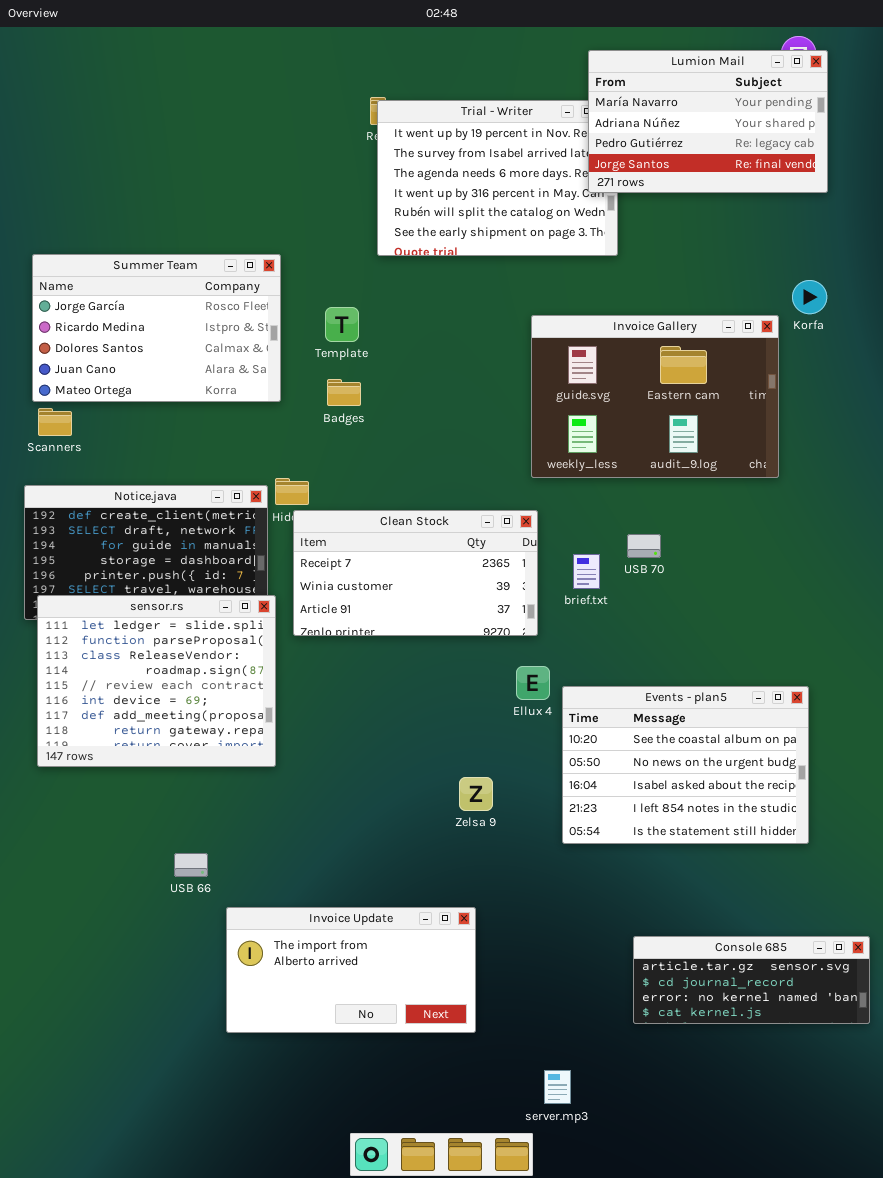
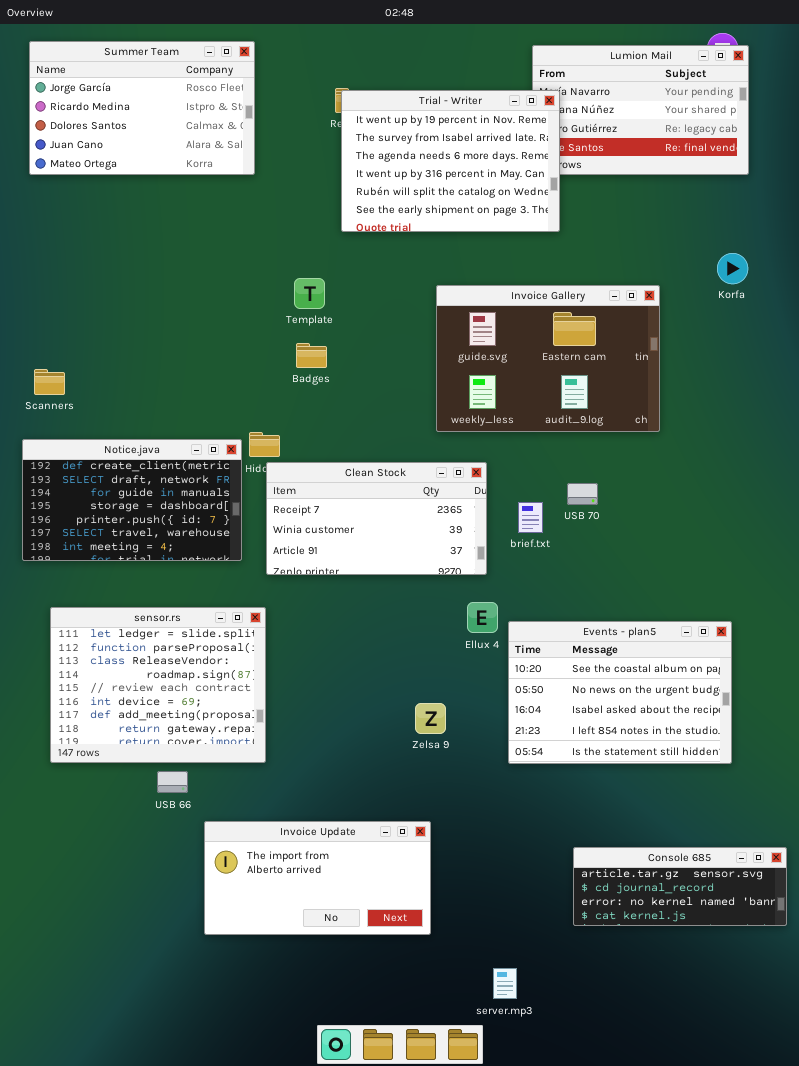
Trial - Writer: [377,100,618,256] -> [341,90,560,232], raised
Summer Team: [32,254,281,402] -> [29,41,255,175], moved
Invoice Gallery: [531,315,779,478] -> [436,285,660,432], moved
sensor.rs: [37,595,276,767] -> [50,607,266,763], moved

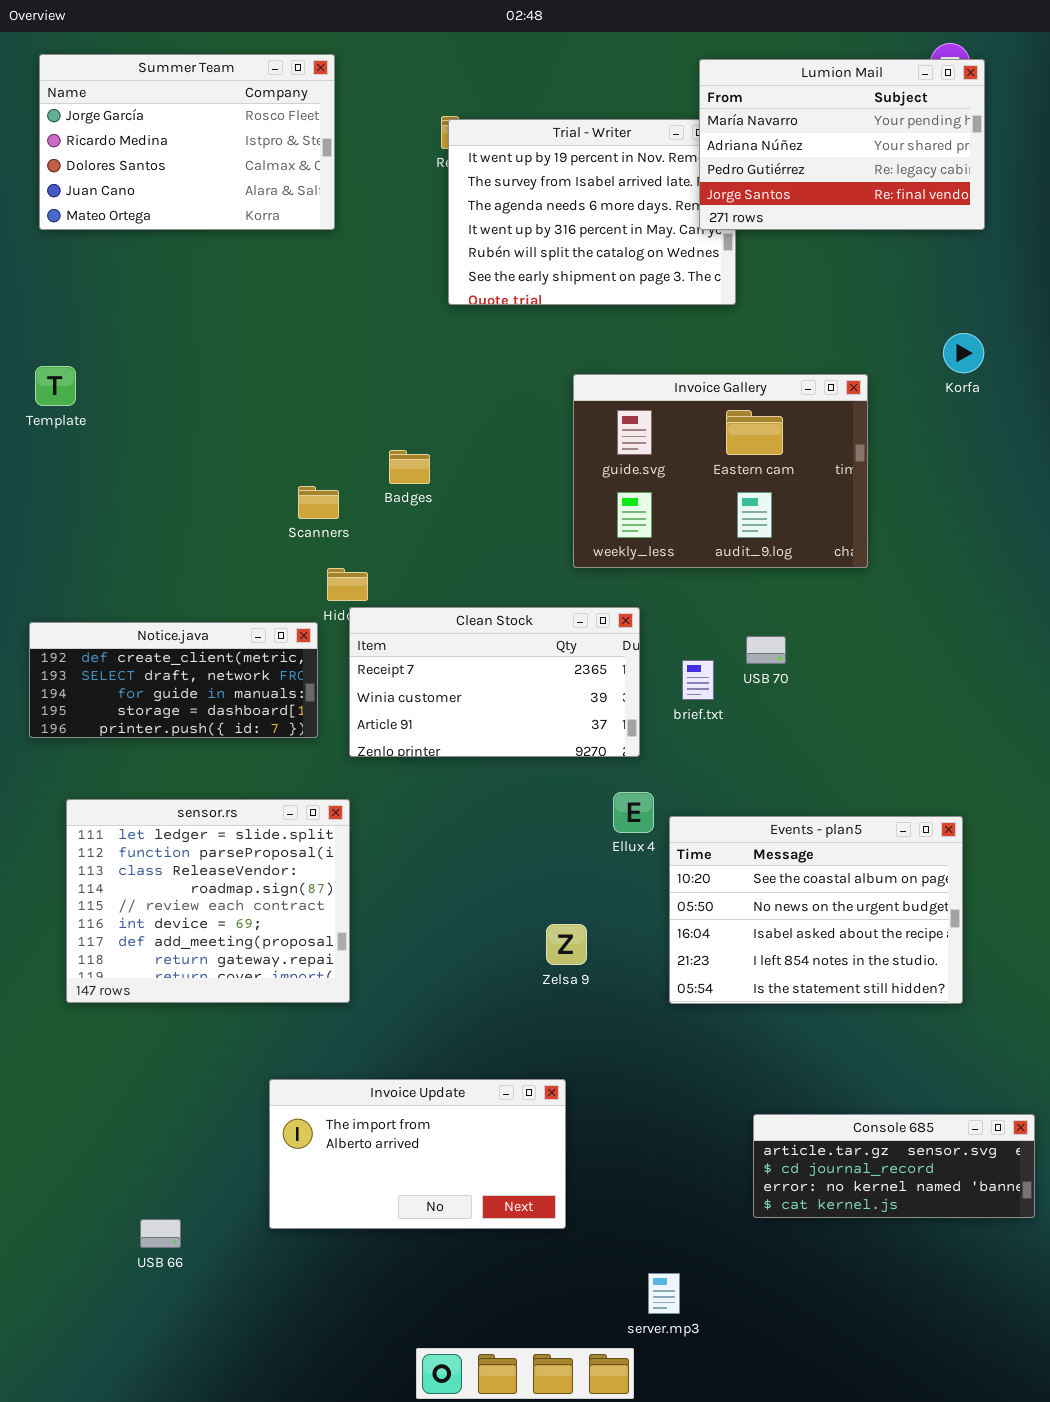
Lumion Mail: [532,45,749,175] -> [699,59,985,230], raised
Template: [294,278,325,309] -> [35,366,76,406], moved
Scanners: [34,369,65,395] -> [298,486,339,519], moved
Notice.java: [22,439,242,561] -> [29,622,318,738], resized
USB 66: [157,771,188,793] -> [140,1219,181,1248], moved

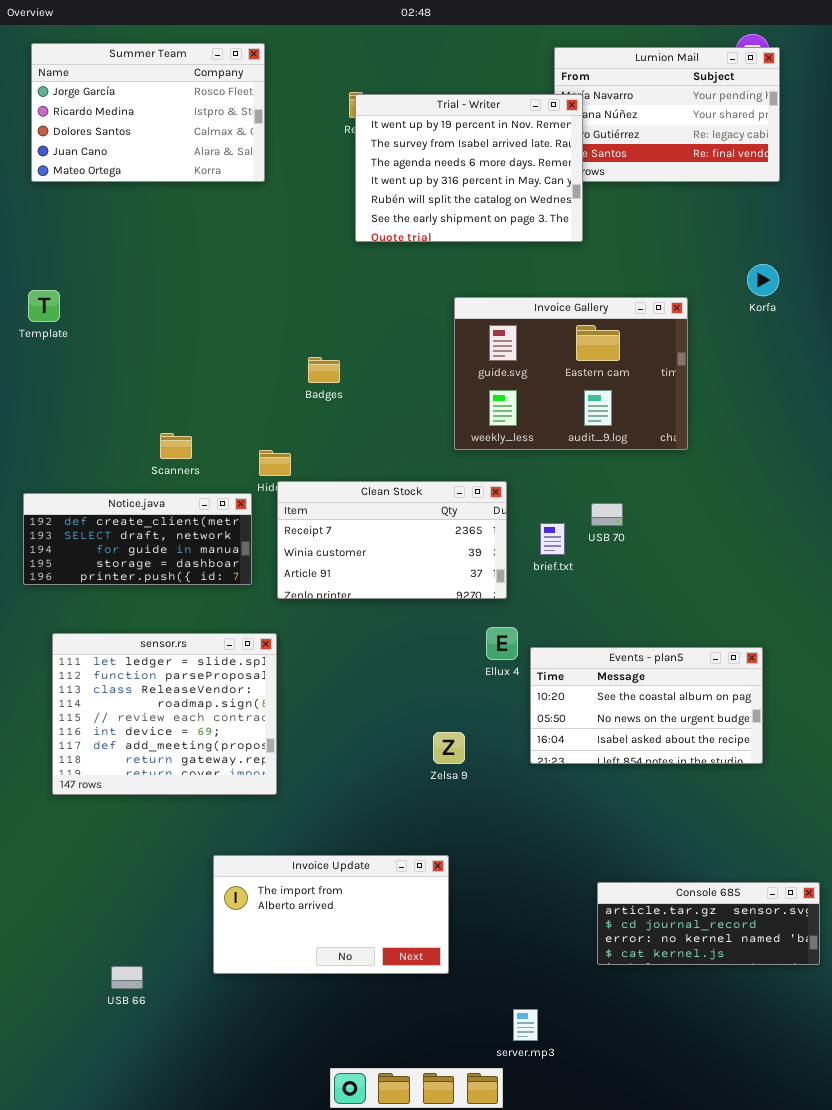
Trial - Writer: [448,119,736,305] -> [355,94,583,242], raised
Scanners: [298,486,339,519] -> [160,433,192,459], moved
Events - plan5: [669,816,963,1004] -> [530,647,763,764], resized

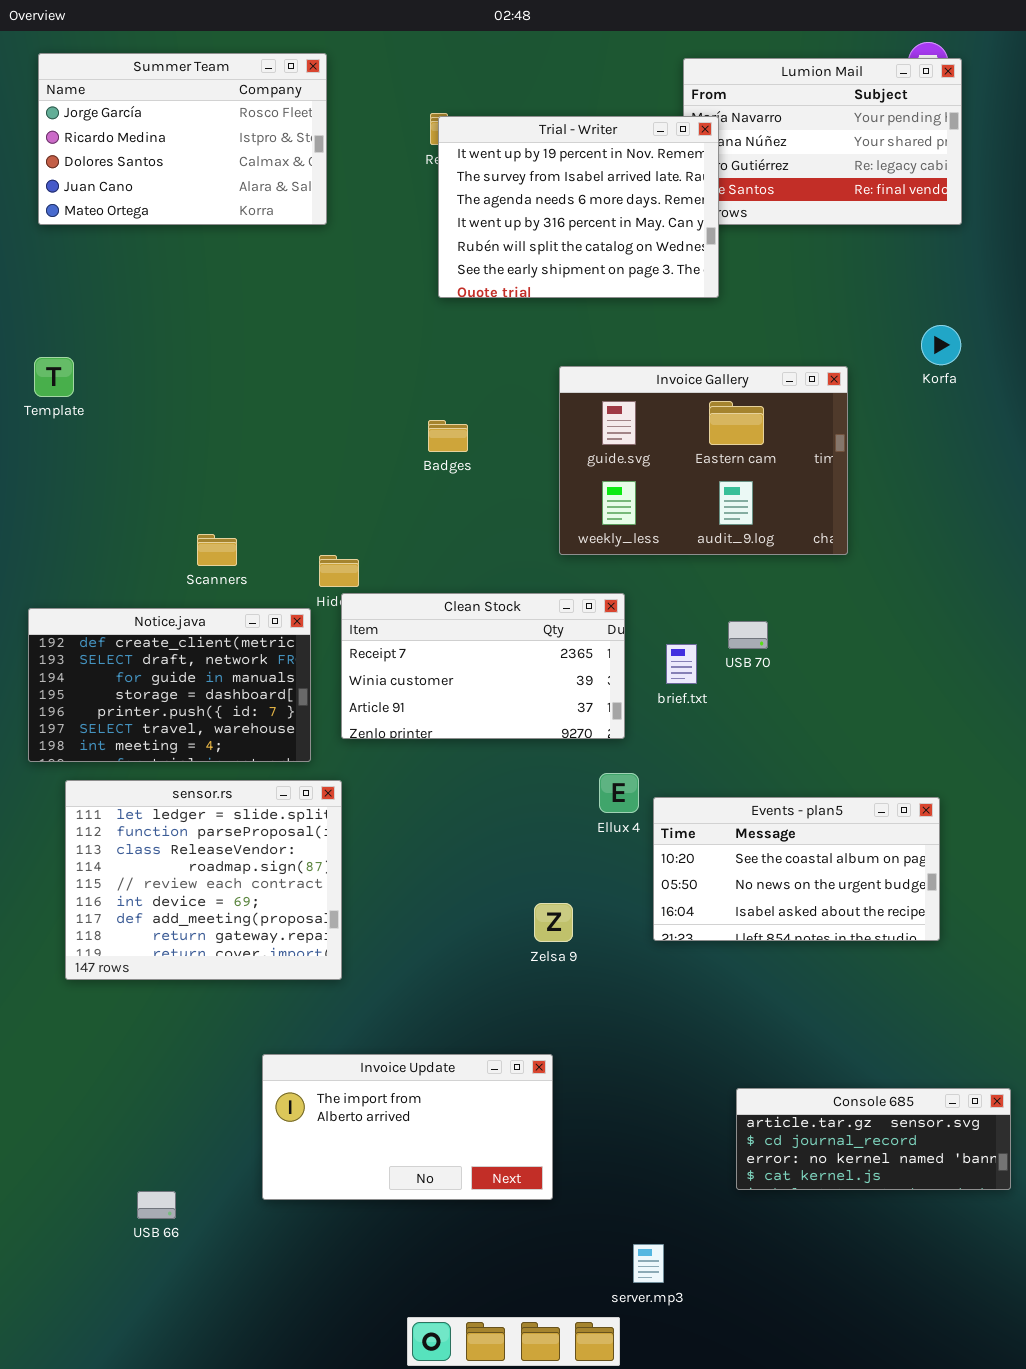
Badges: [308,357,340,383] -> [428,420,468,452], moved
Notice.java: [23,493,252,585] -> [28,608,311,762], resized

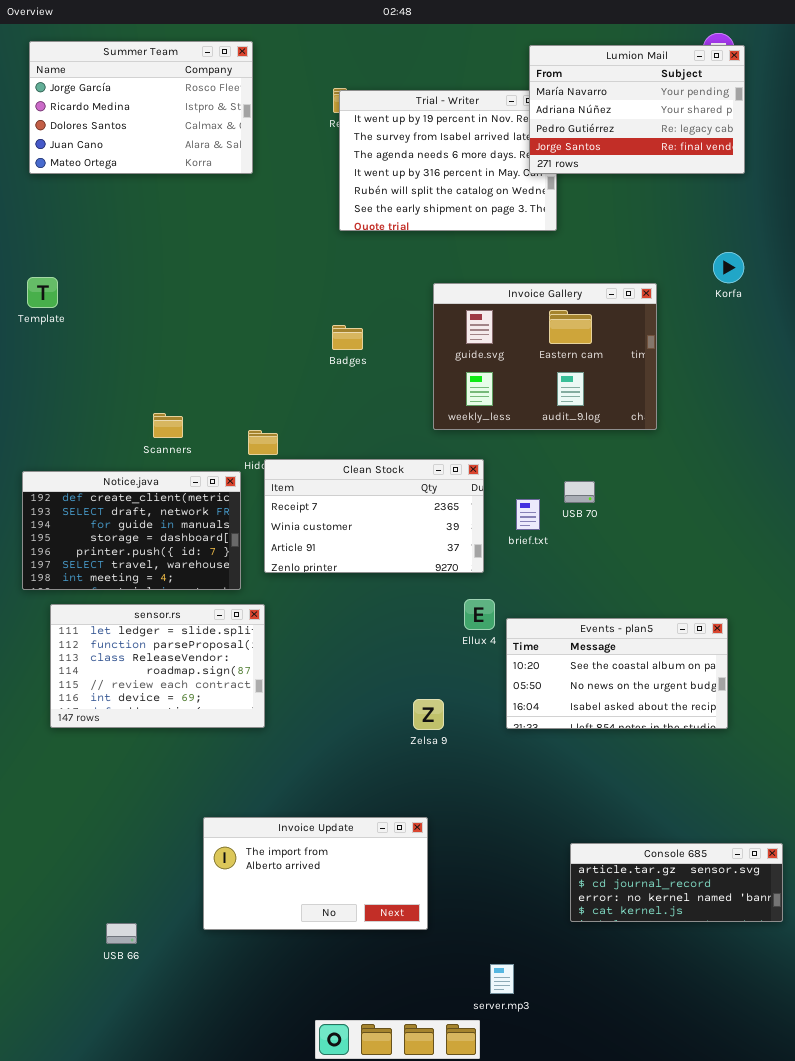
Lumion Mail: [683,58,962,225] -> [529,45,745,174], raised
sensor.rs: [65,780,342,980] -> [50,604,265,728], resized

